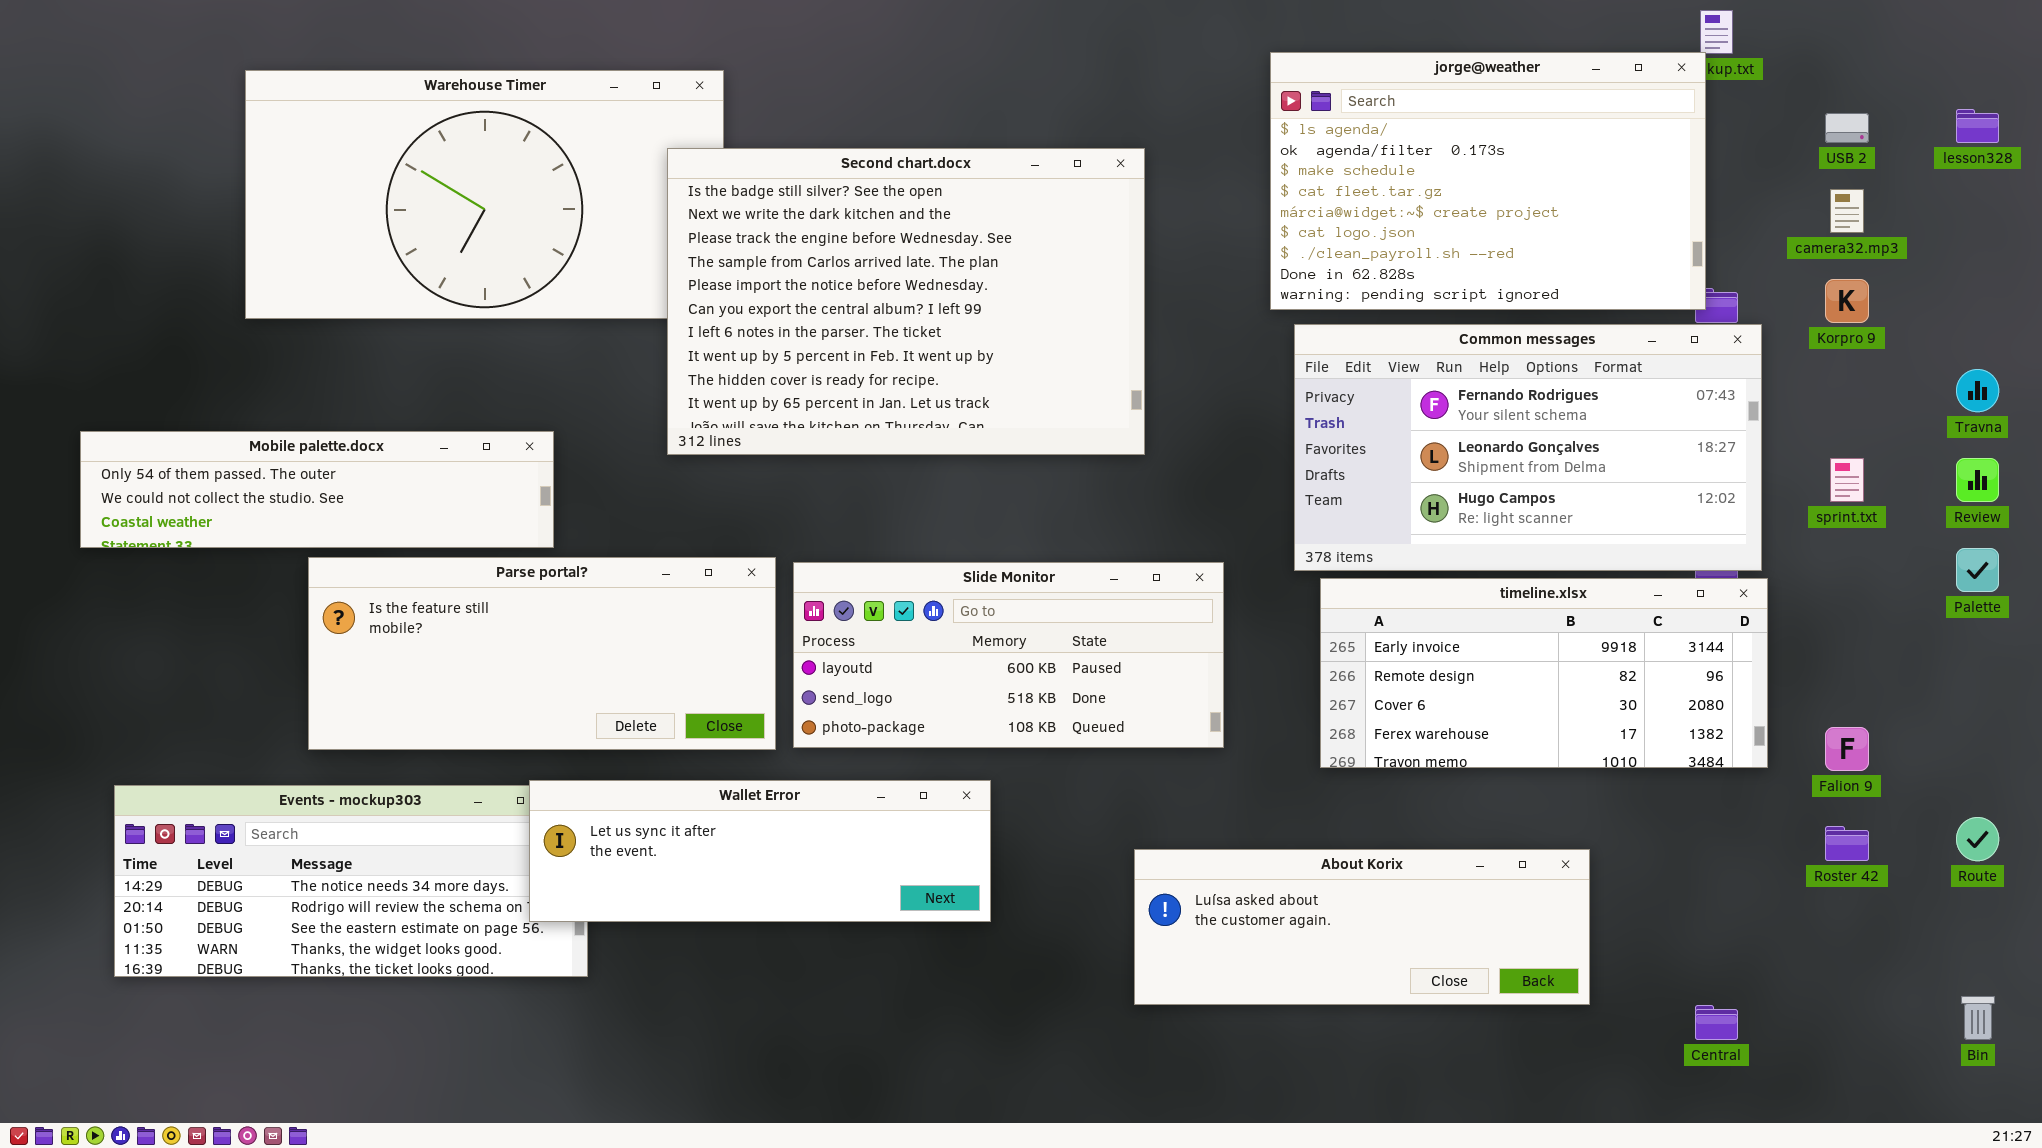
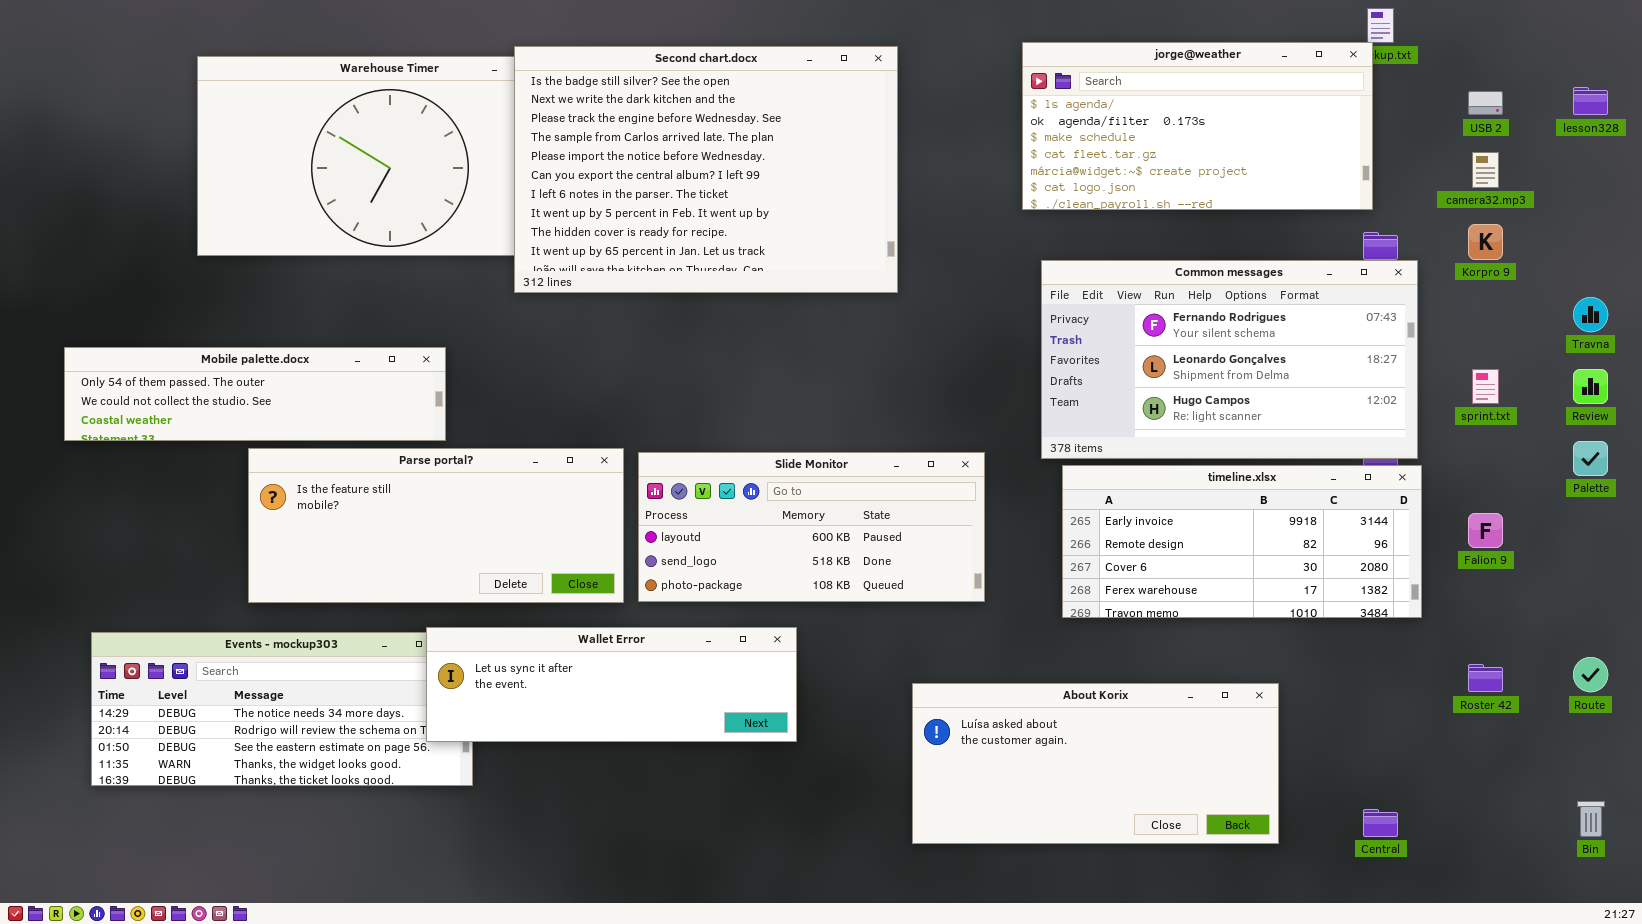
jorge@weather: [1270,52,1706,310] -> [1022,42,1373,210], resized
Second chart.docx: [667,148,1145,455] -> [514,46,898,293], moved
Falion 9: [1825,727,1869,771] -> [1468,513,1503,548], moved
About Korix: [1134,849,1590,1005] -> [912,683,1279,844], resized

